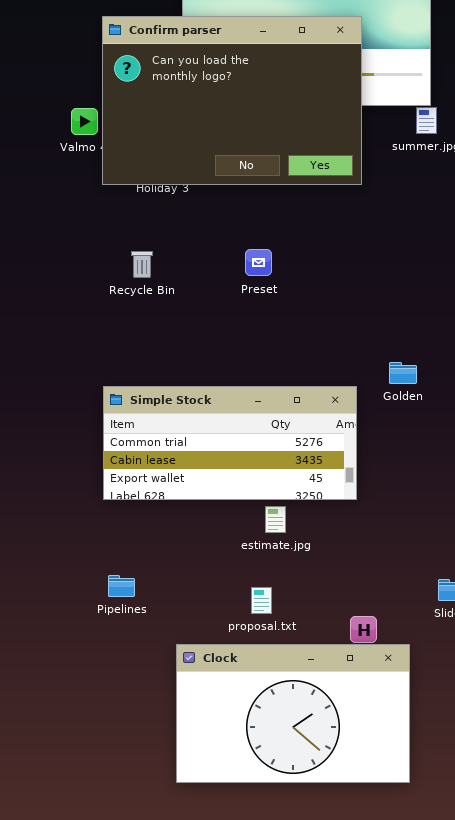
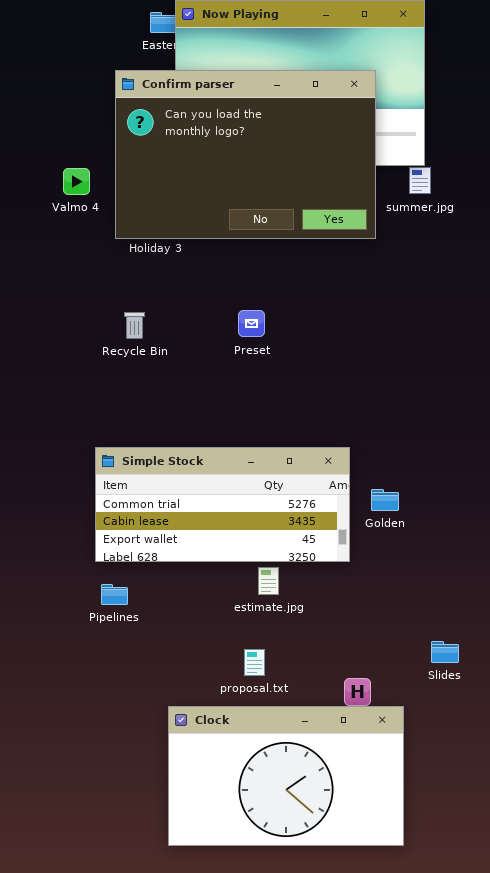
Confirm parser: [102,16,362,185] -> [115,70,376,239], moved
Golden: [389,362,417,384] -> [371,489,399,511], moved
Pipelines: [108,575,135,597] -> [101,584,128,605], moved

